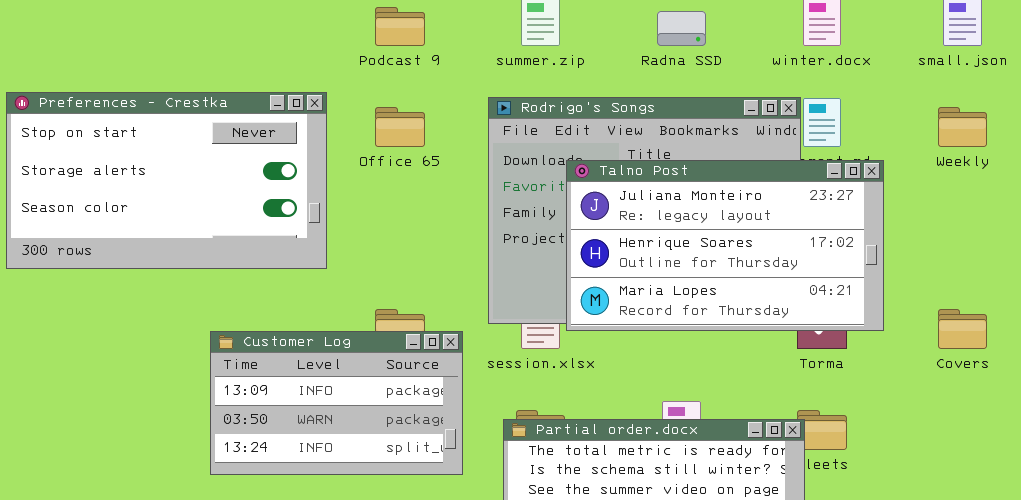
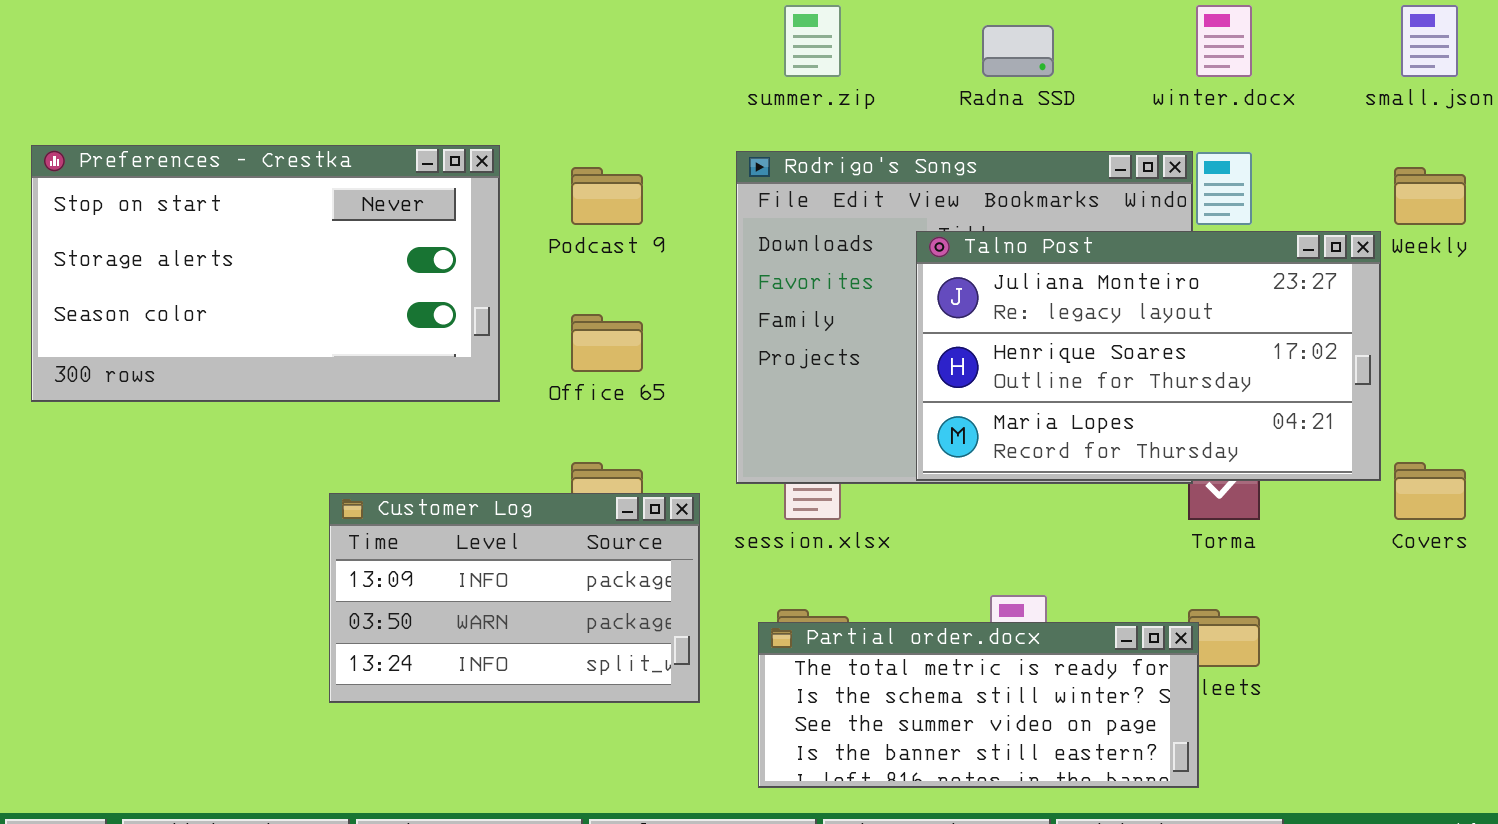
Podcast 9: [375,7,425,46] -> [571,167,643,225], moved
Office 65: [375,107,425,147] -> [571,314,643,372], moved
Talno Post: [566,160,884,331] -> [916,231,1381,481], moved

